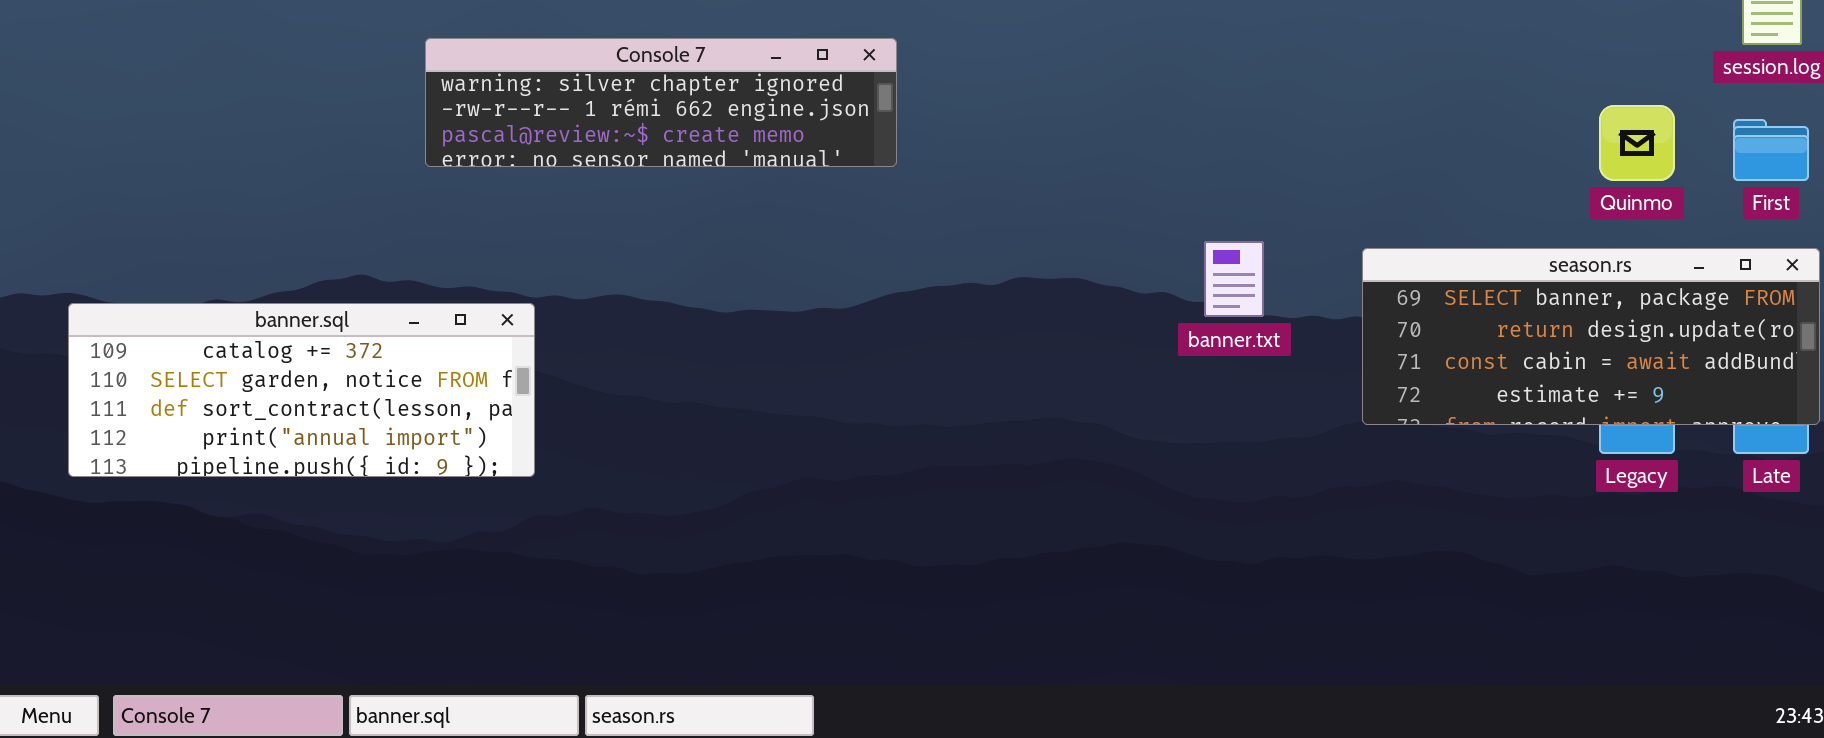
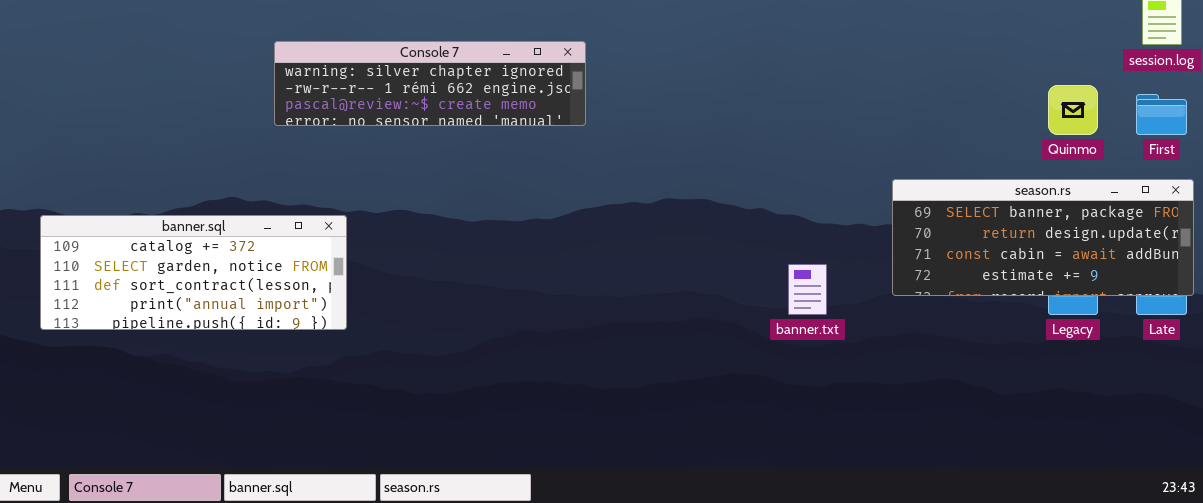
banner.txt: [1204,241,1264,317] -> [788,264,827,315], moved

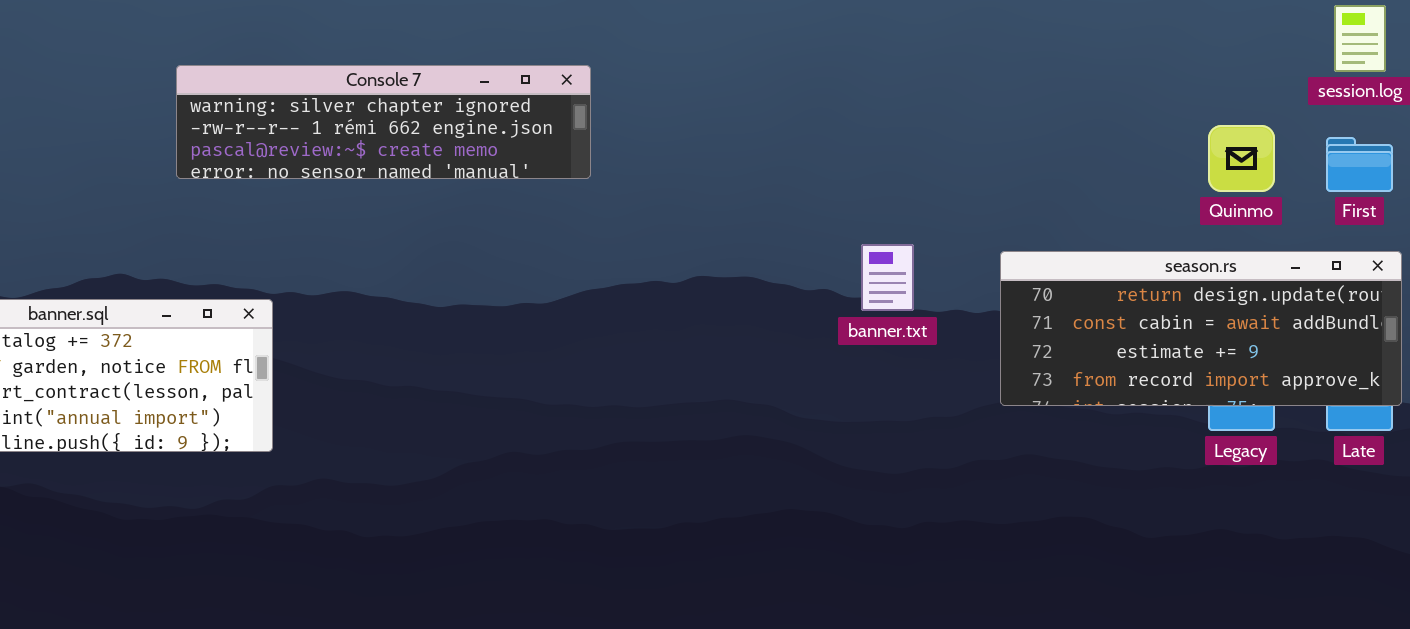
season.rs: [892,179,1194,296] -> [1000,251,1402,406], scrolled down 1 row
banner.txt: [788,264,827,315] -> [861,244,914,311], moved

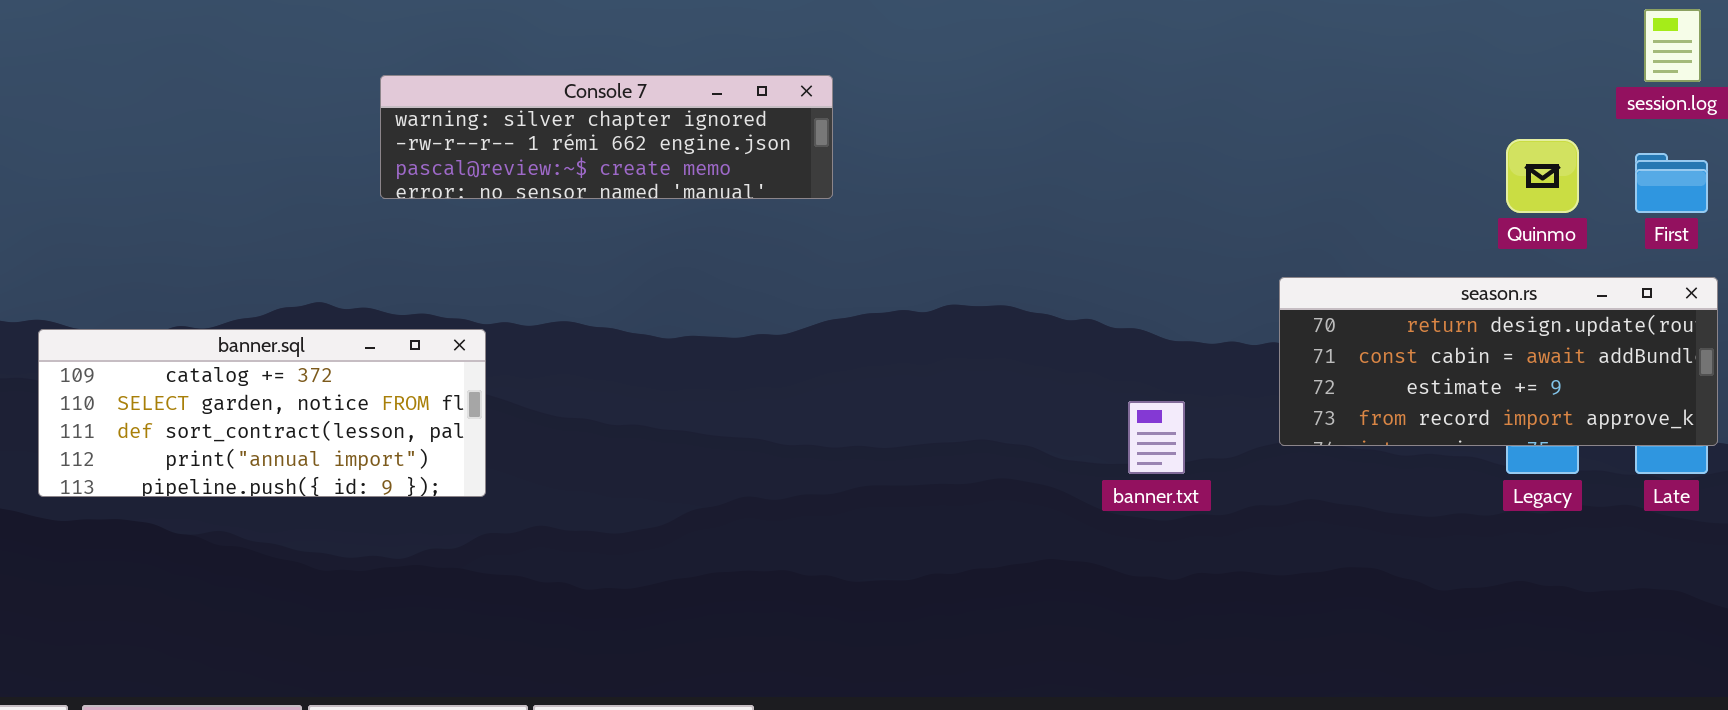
banner.txt: [861,244,914,311] -> [1128,401,1185,474], moved

